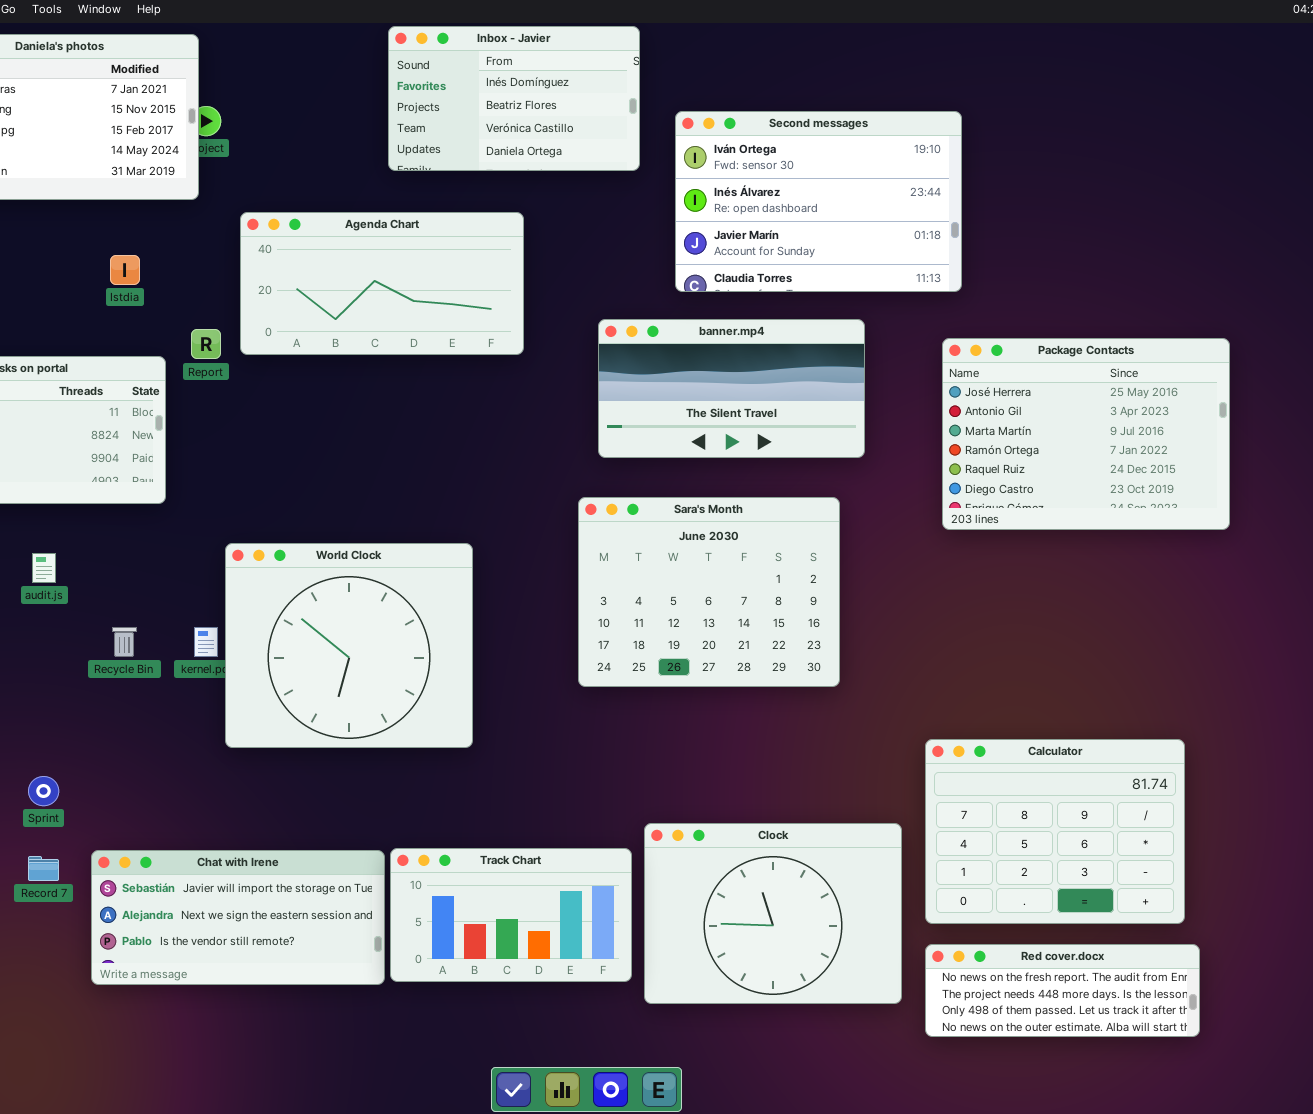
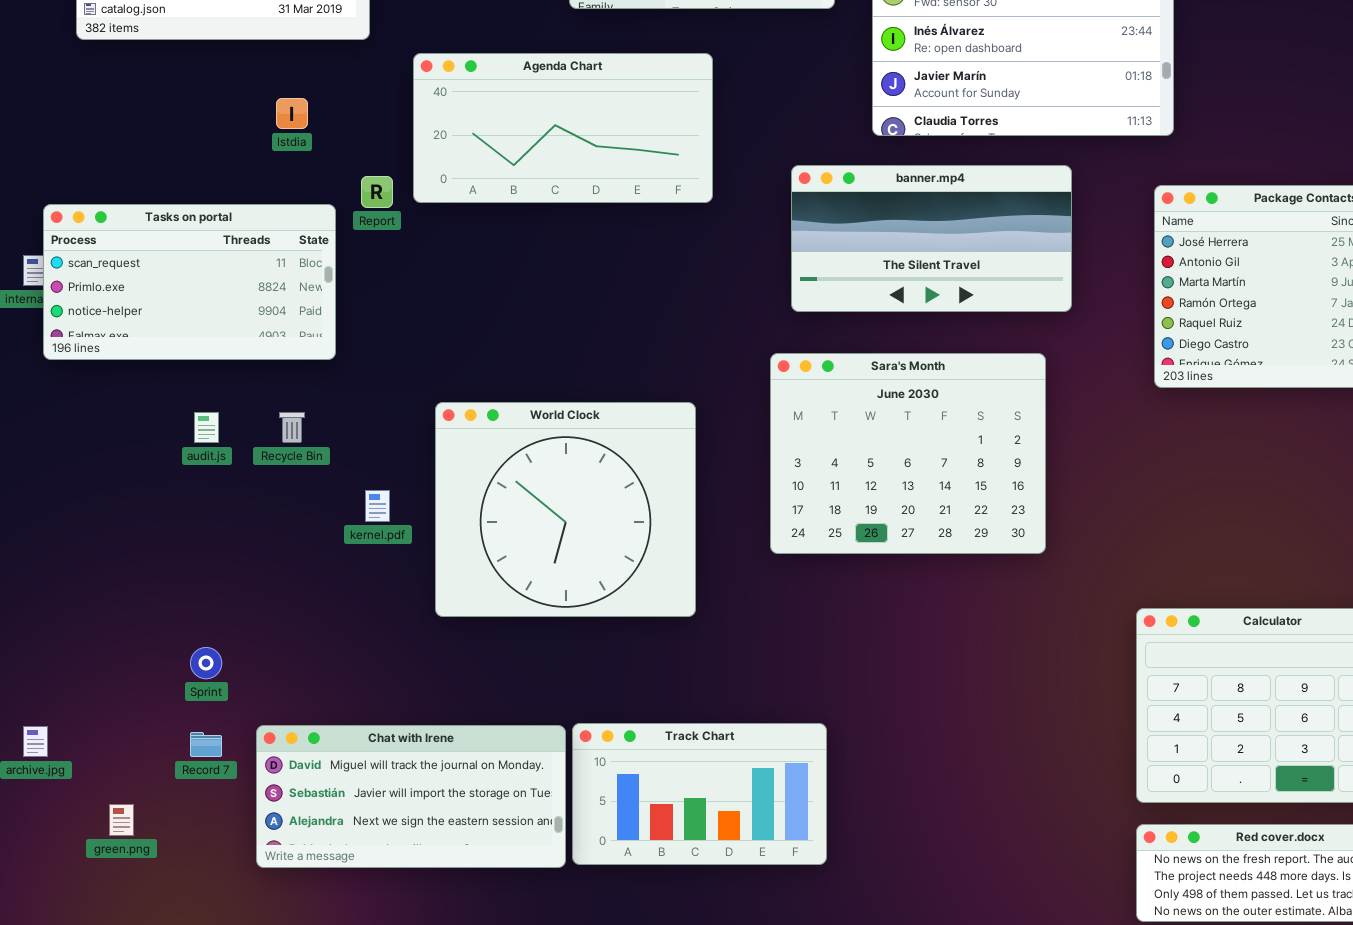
World Clock: [225,543,473,748] -> [435,402,696,617], moved
Recycle Bin: [112,627,137,657] -> [279,412,305,443], moved
Clock: [644,823,902,1004] -> none, closed
Chat with Irene: [91,850,385,985] -> [256,725,566,868], scrolled up 1 row

